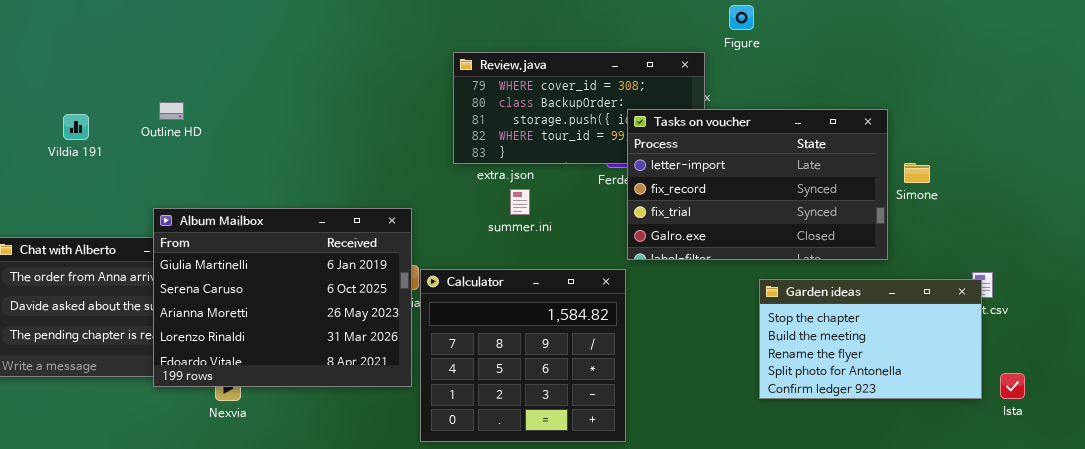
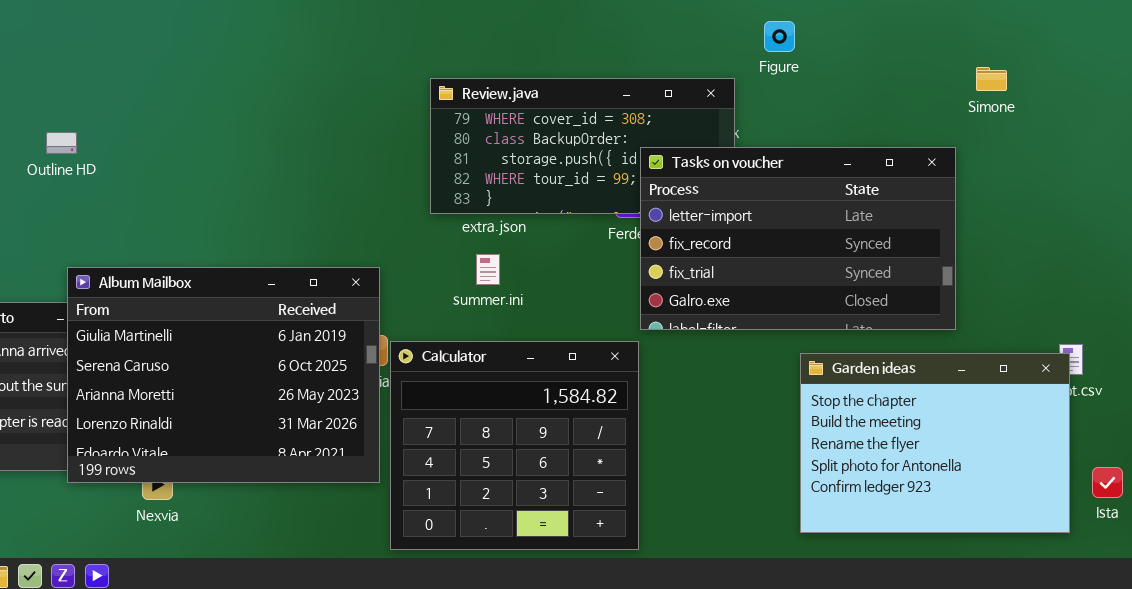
Outline HD: [159,102,184,120] -> [46,132,77,154], moved
Simone: [904,163,930,183] -> [976,67,1007,91], moved
summer.ini: [510,189,530,215] -> [476,254,500,285], moved
Garden ideas: [759,279,982,399] -> [800,353,1070,533], resized

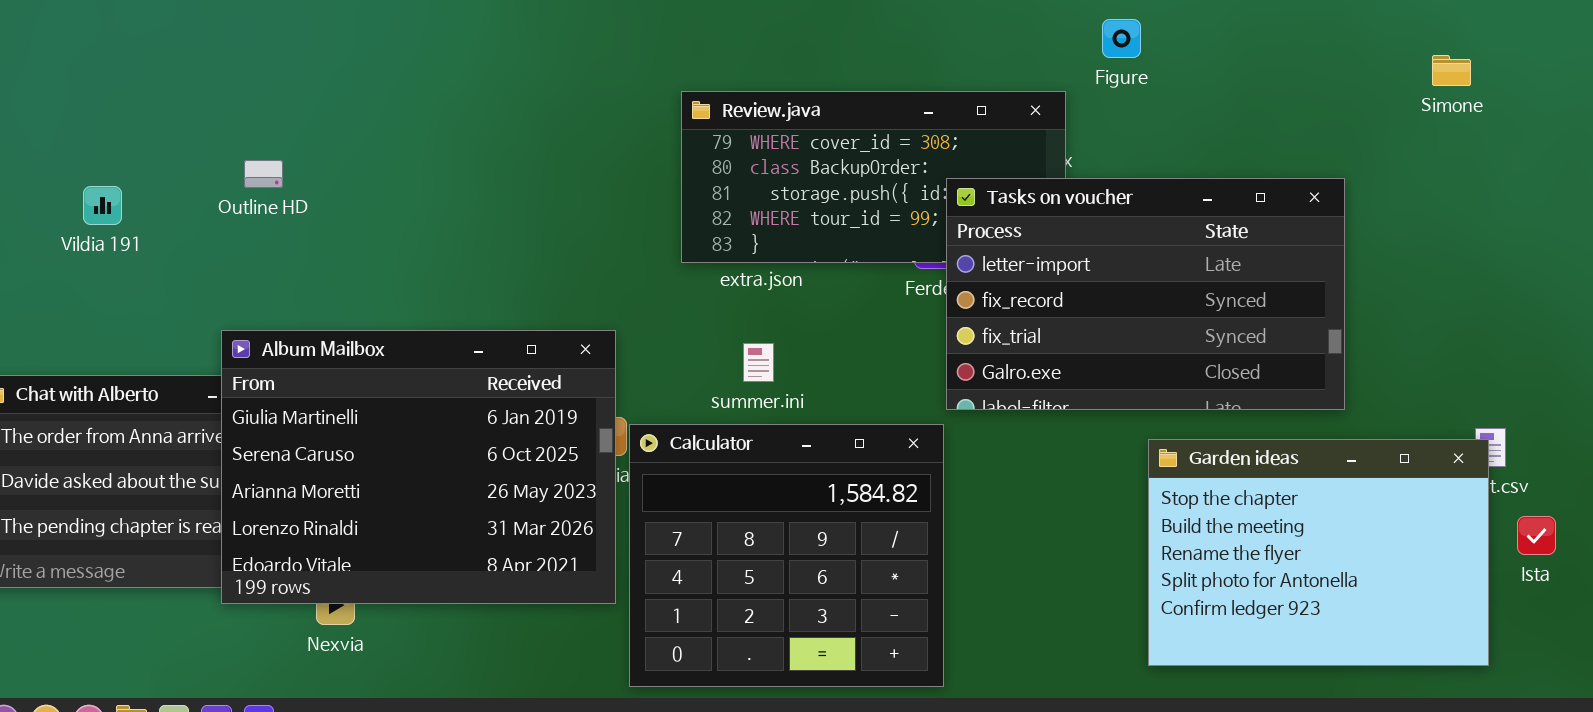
Simone: [976,67,1007,91] -> [1432,55,1471,86], moved
Outline HD: [46,132,77,154] -> [244,160,283,188], moved
summer.ini: [476,254,500,285] -> [743,343,774,382], moved
Ista: [1092,467,1123,498] -> [1517,516,1556,555], moved

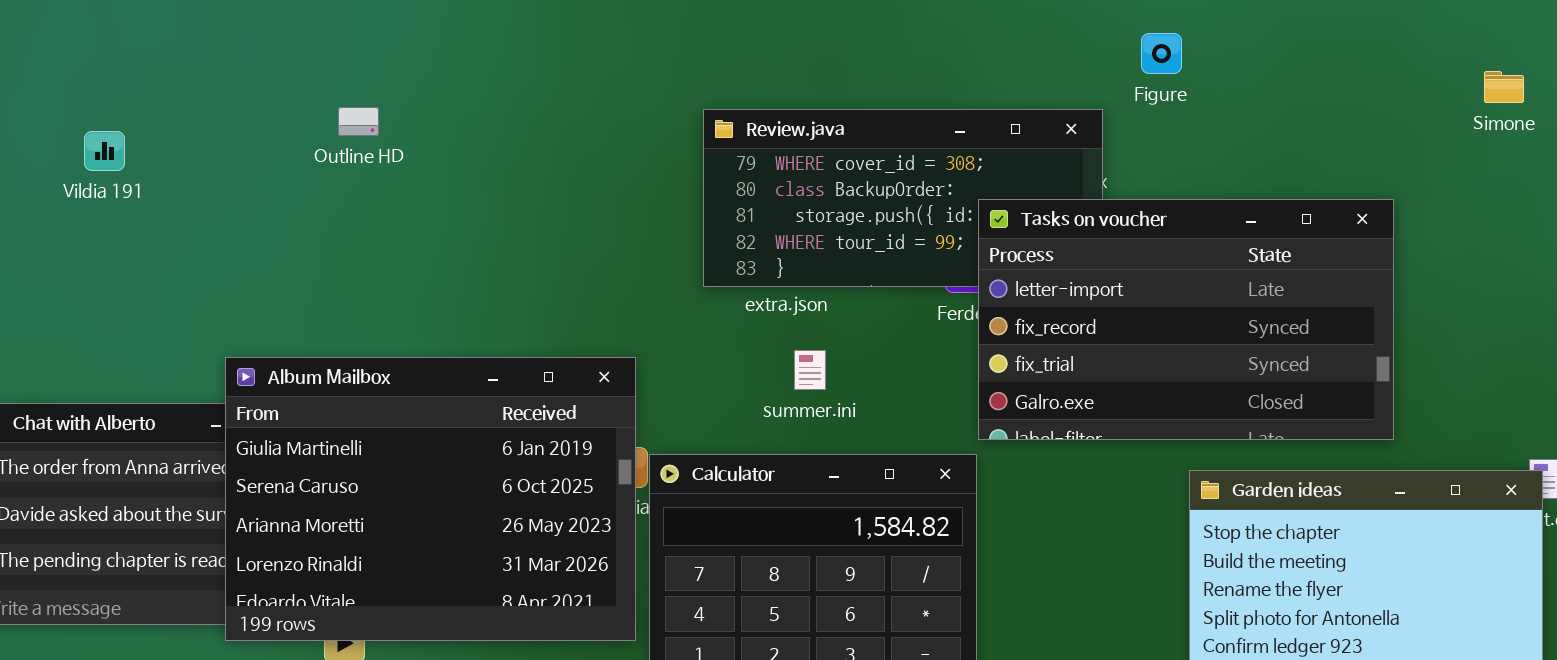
Outline HD: [244,160,283,188] -> [338,107,379,136], moved
Vildia 191: [83,186,122,225] -> [84,131,125,171], moved
summer.ini: [743,343,774,382] -> [794,350,826,390], moved

